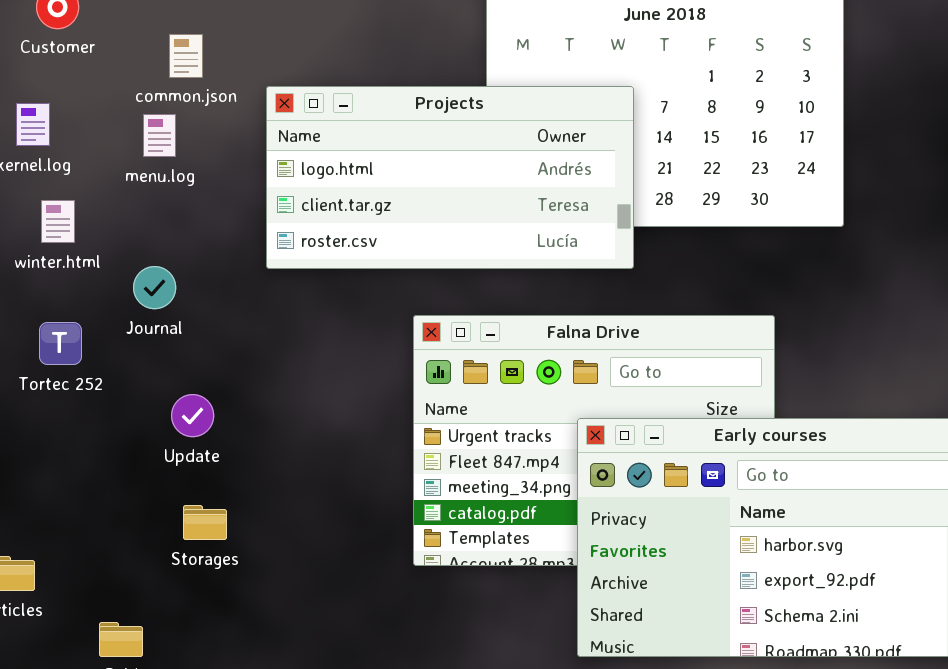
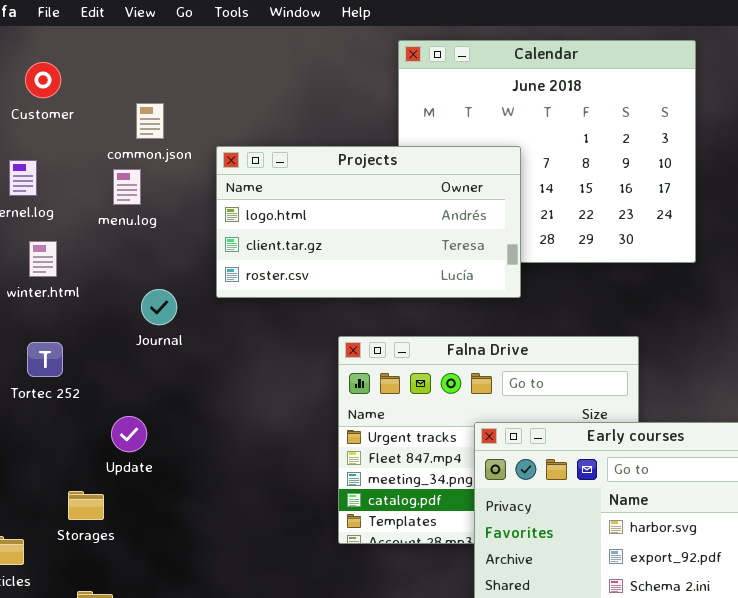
Journal: [133,266,176,309] -> [141,289,177,325], moved
Update: [171,394,214,437] -> [111,416,147,452], moved
Storages: [183,505,227,540] -> [68,491,104,520], moved

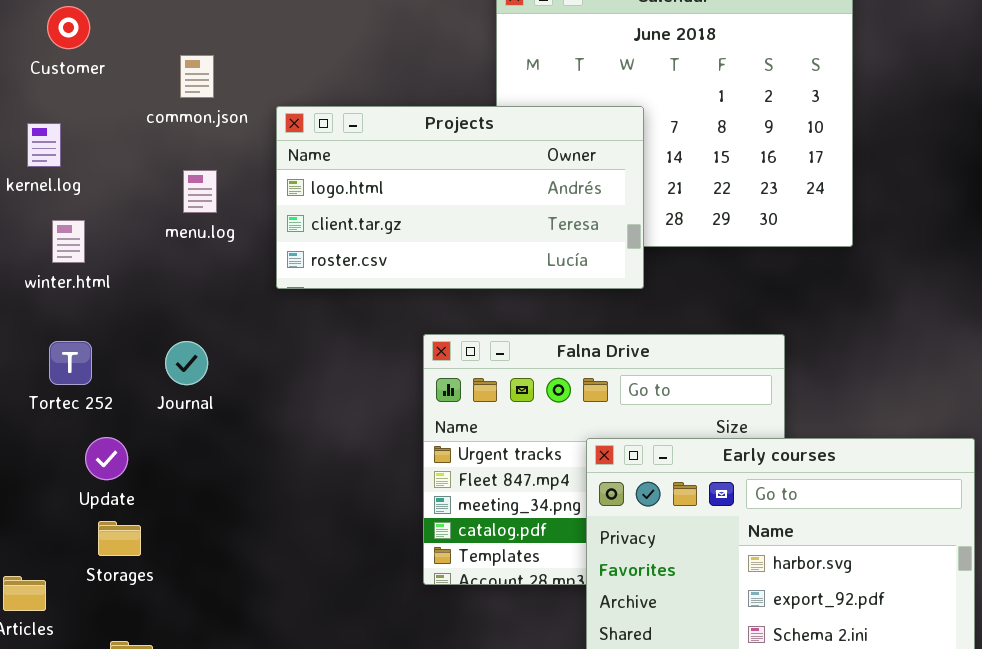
menu.log: [113,169,141,205] -> [183,170,217,213], moved
Journal: [141,289,177,325] -> [165,341,208,385], moved
Update: [111,416,147,452] -> [85,437,128,480], moved

